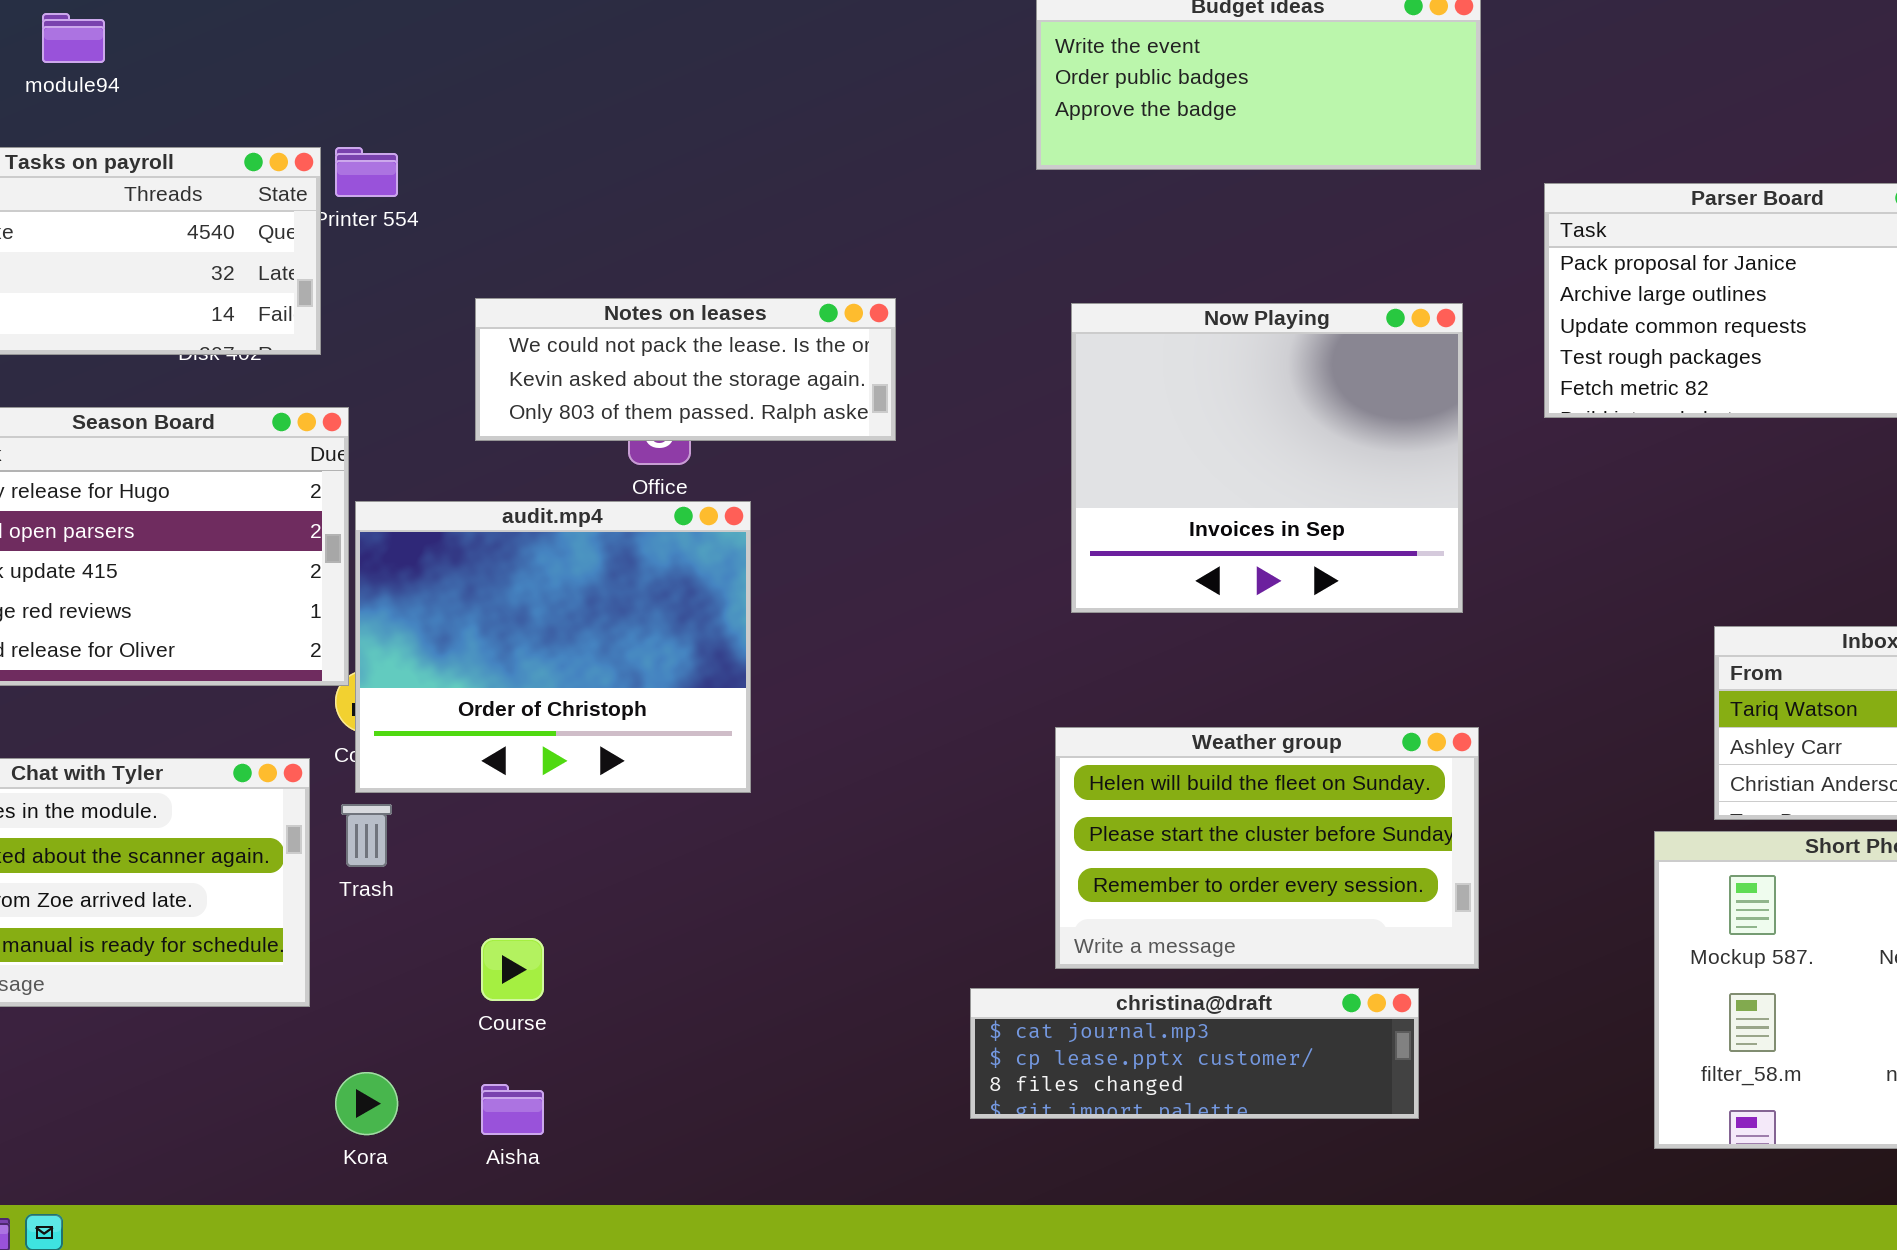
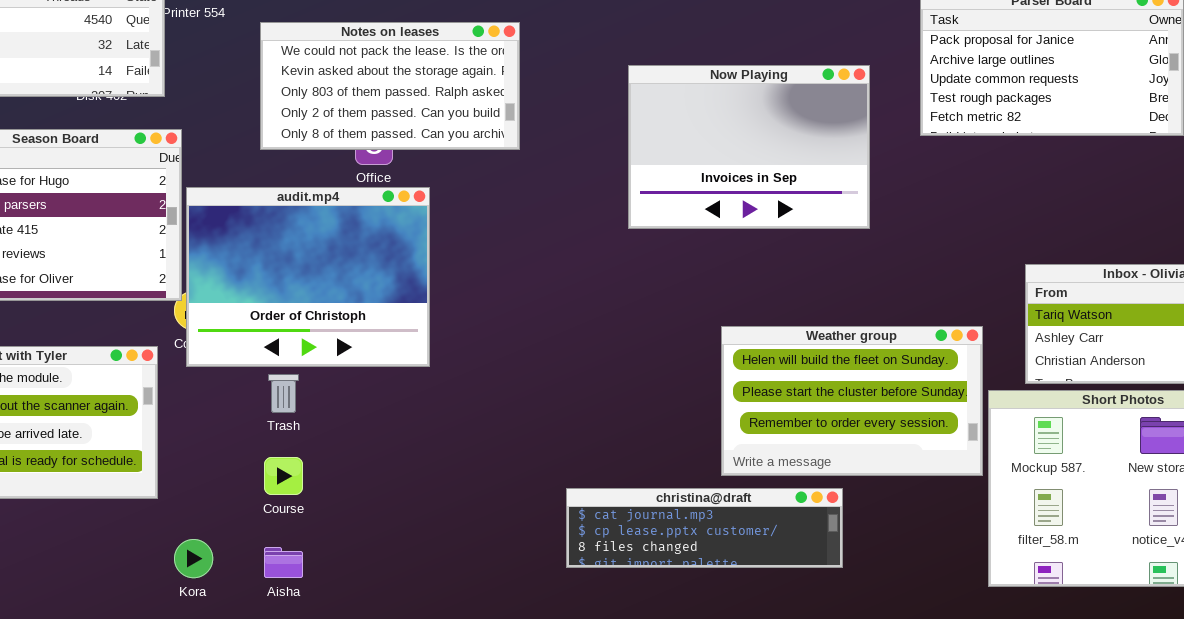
Notes on leases: [475,298,896,441] -> [260,22,520,150], resized
Now Playing: [1071,303,1463,613] -> [628,65,870,229], resized
Weather group: [1055,727,1479,969] -> [721,326,983,476], moved
Trash: [341,804,392,867] -> [268,374,299,413], moved

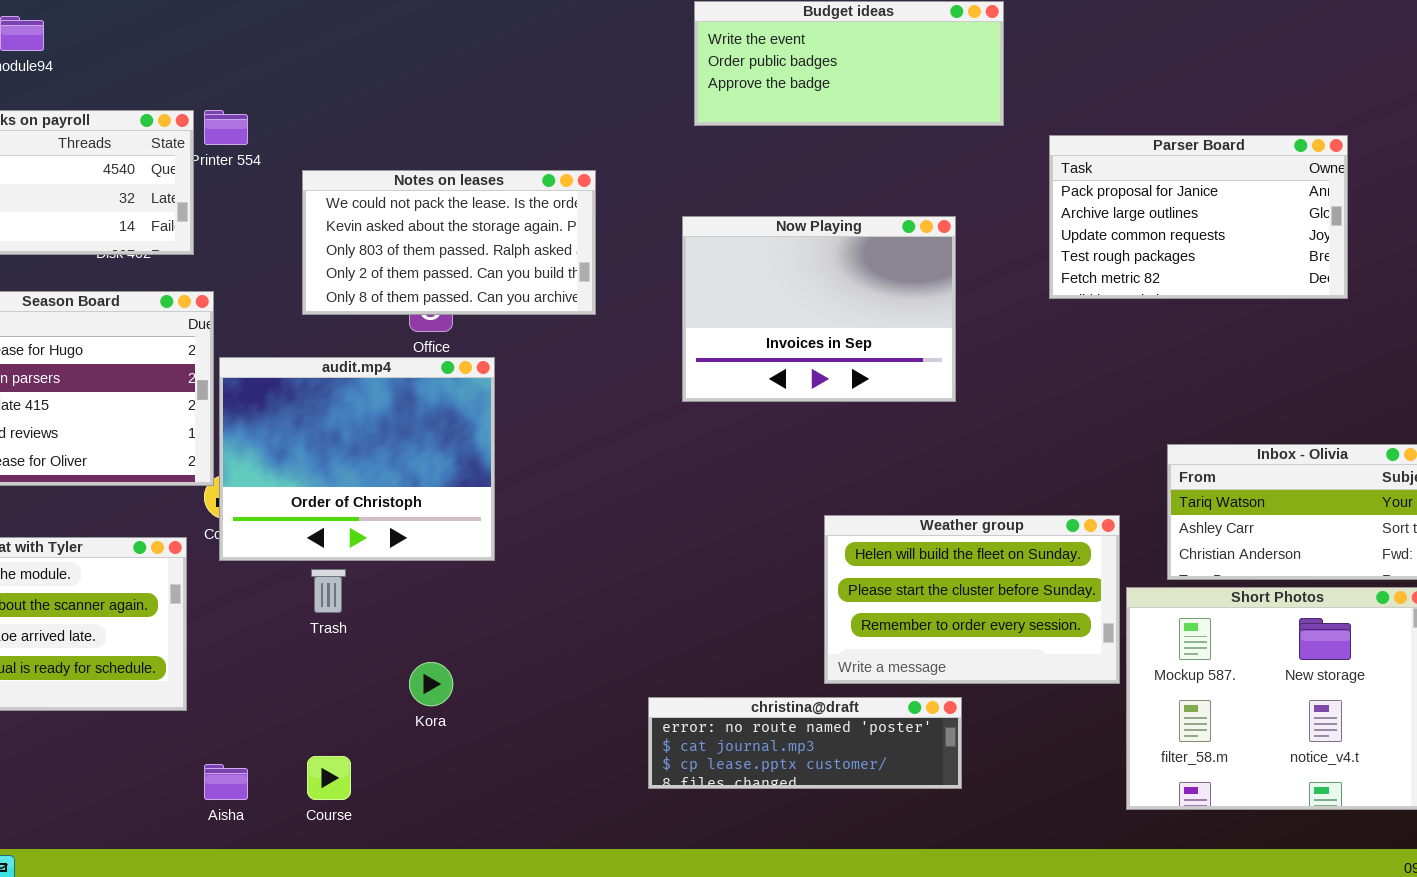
Now Playing: [628,65,870,229] -> [682,216,956,402], moved
Course: [264,457,303,495] -> [307,756,351,800], moved
christina@draft: [566,488,843,568] -> [648,697,962,789], scrolled up 1 row
Kora: [174,539,213,578] -> [409,662,453,706], moved
Aisha: [264,547,303,578] -> [204,764,248,800], moved

